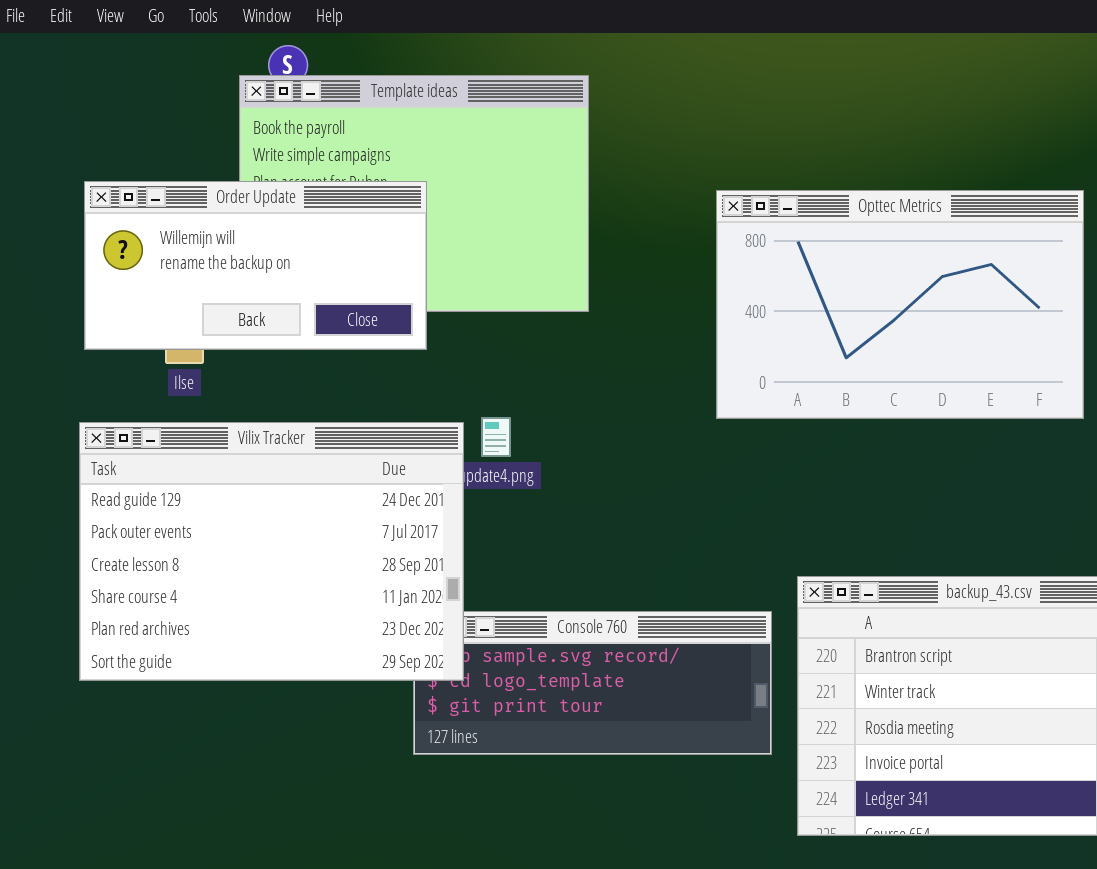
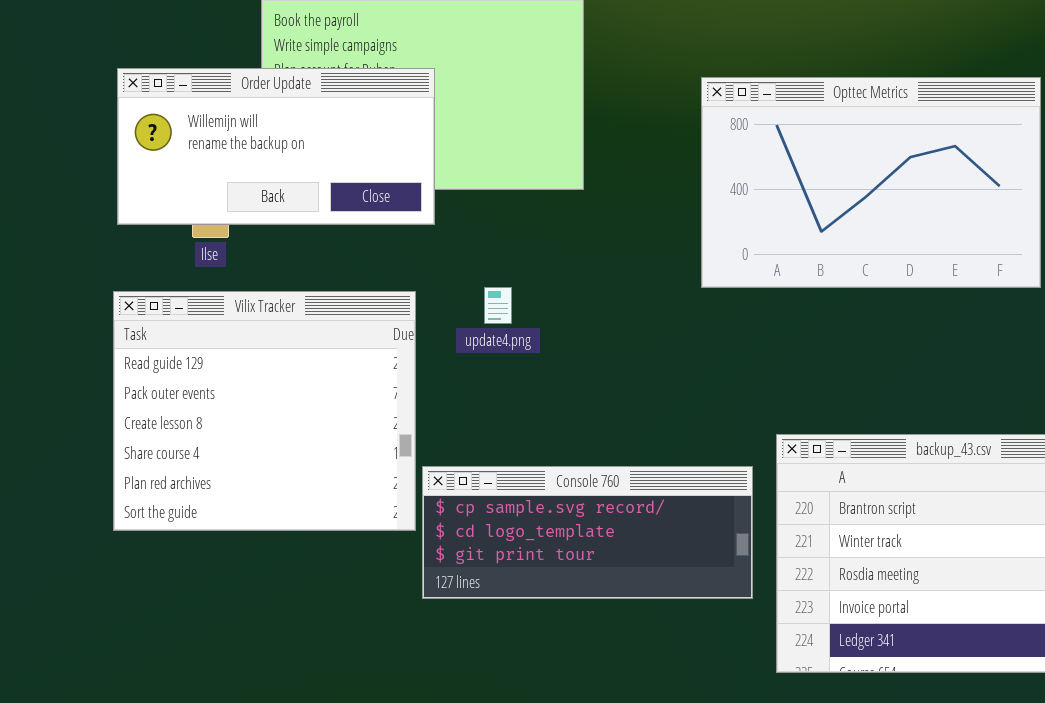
Vilix Tracker: [79,422,464,681] -> [113,291,416,531], resized

